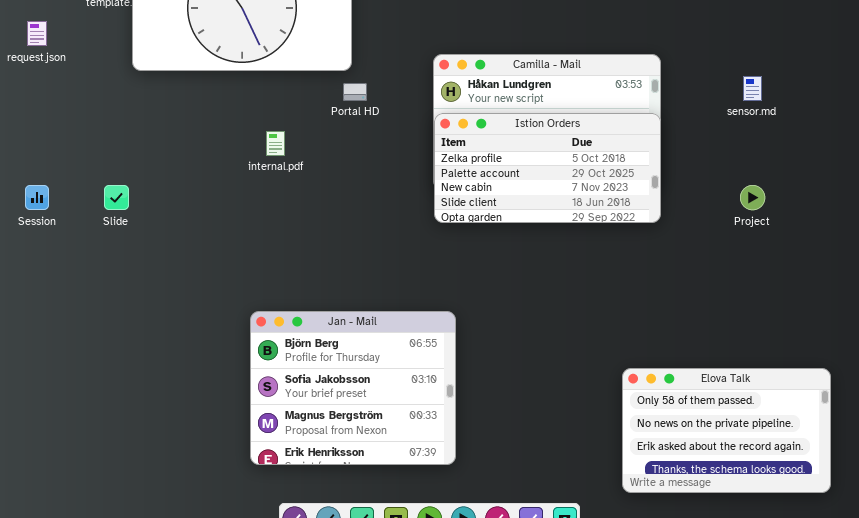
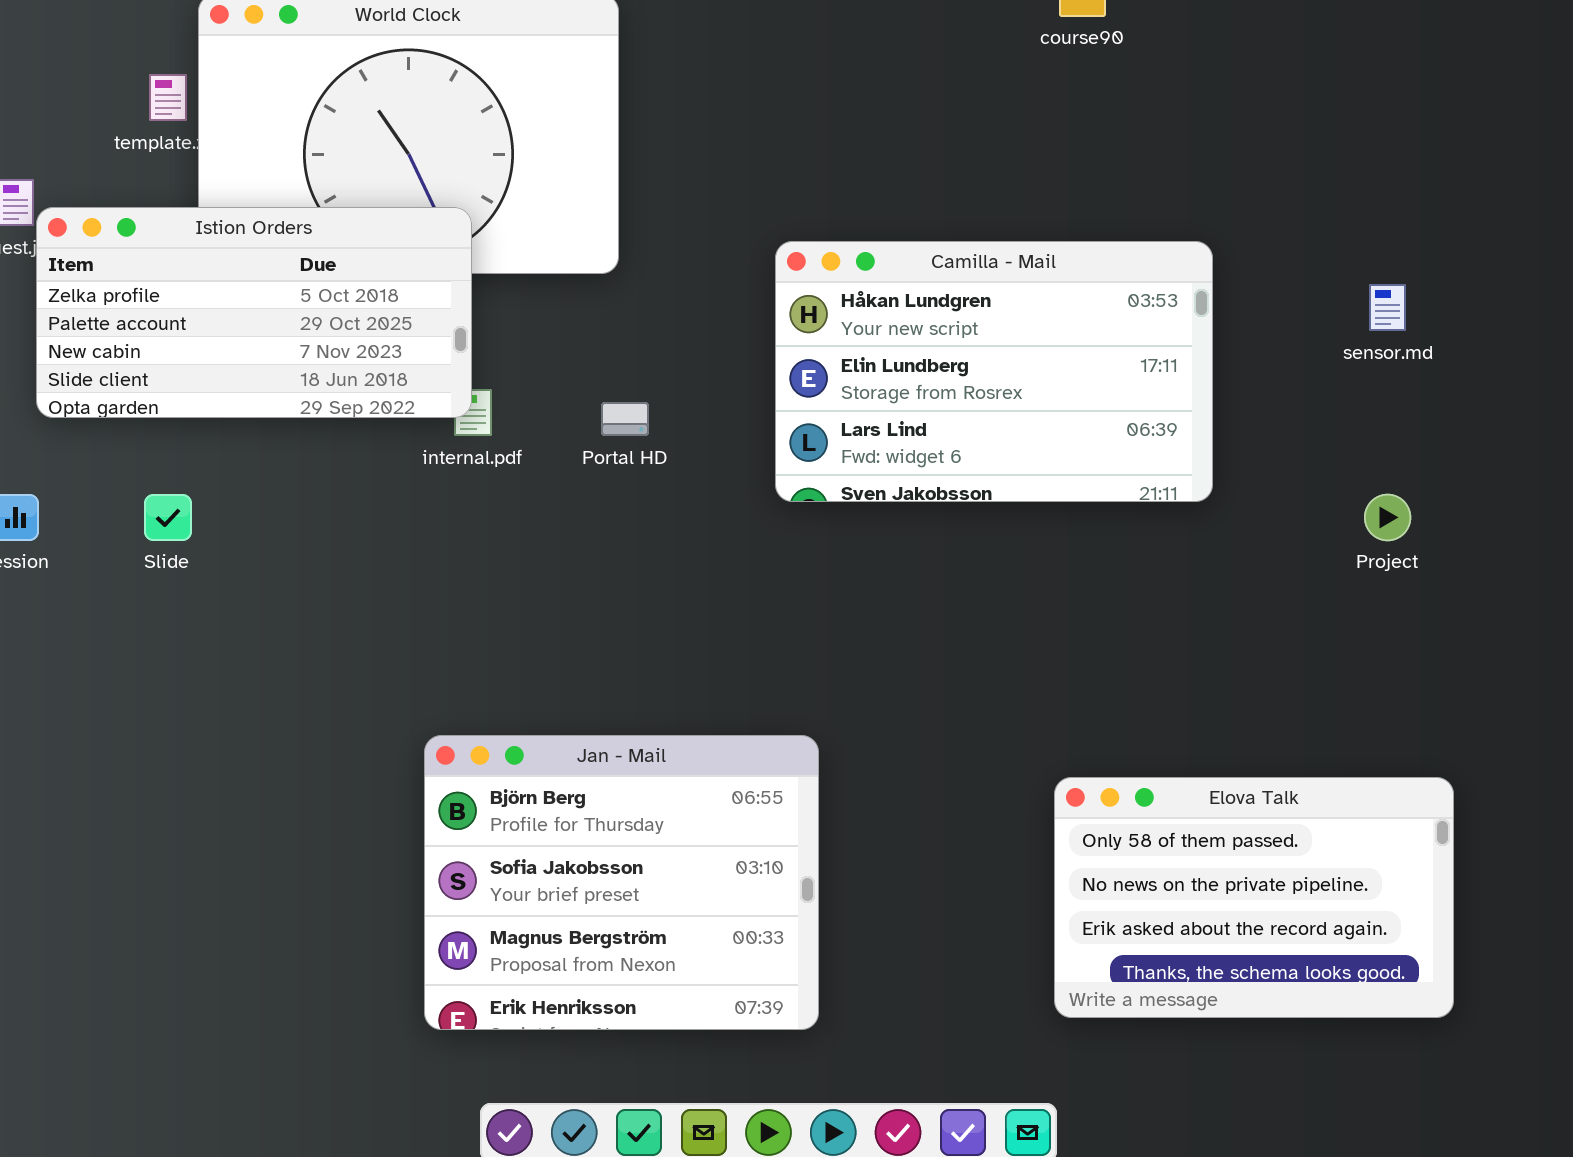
Portal HD: [343,83,367,101] -> [601,402,649,436], moved
Istion Orders: [434,113,661,223] -> [36,207,472,418], moved
Elova Talk: [622,368,831,493] -> [1054,777,1454,1018], moved

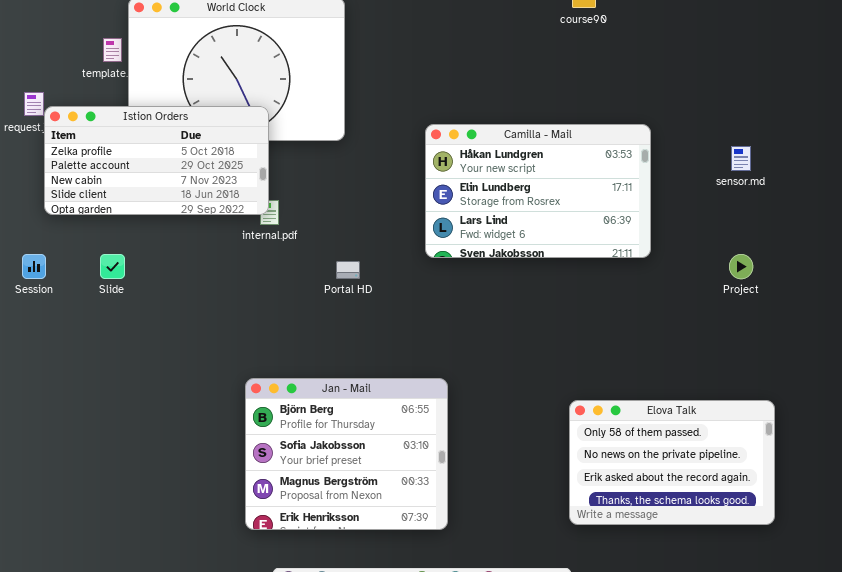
Portal HD: [601,402,649,436] -> [336,261,360,279], moved

